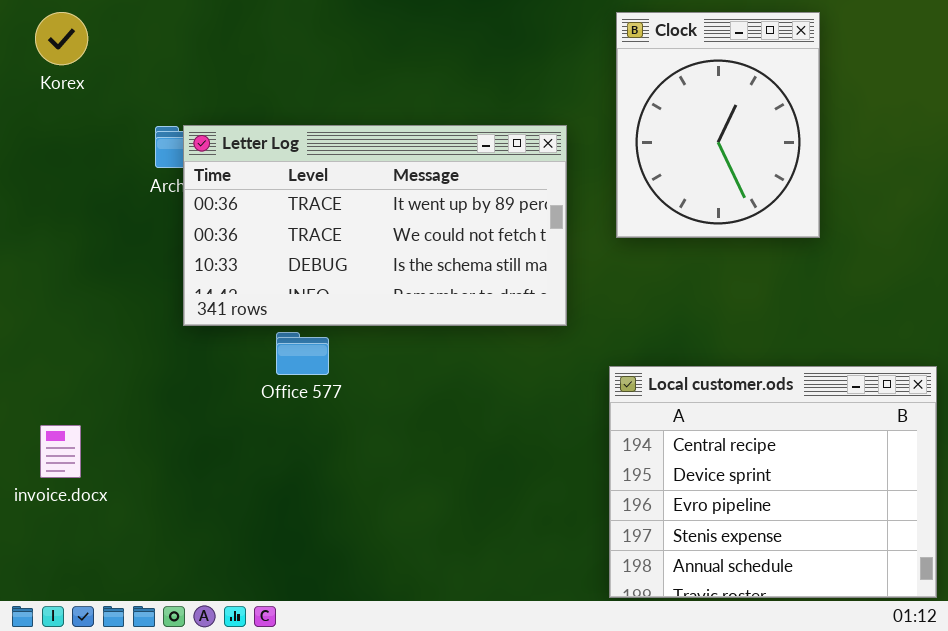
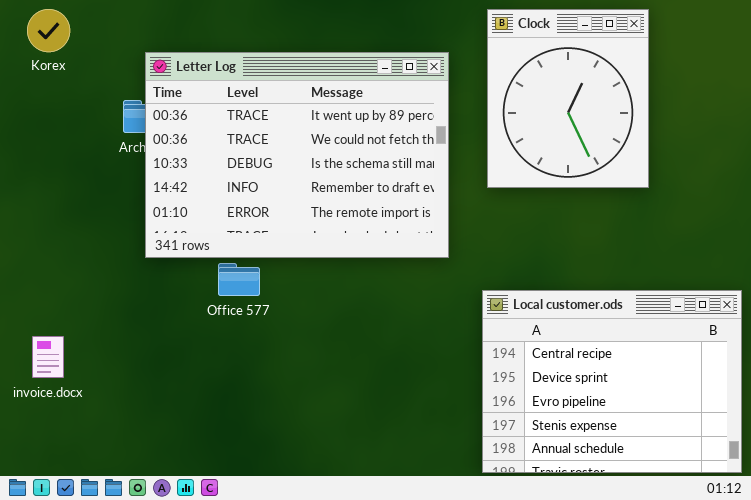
Letter Log: [183,125,567,326] -> [145,52,449,258], resized

